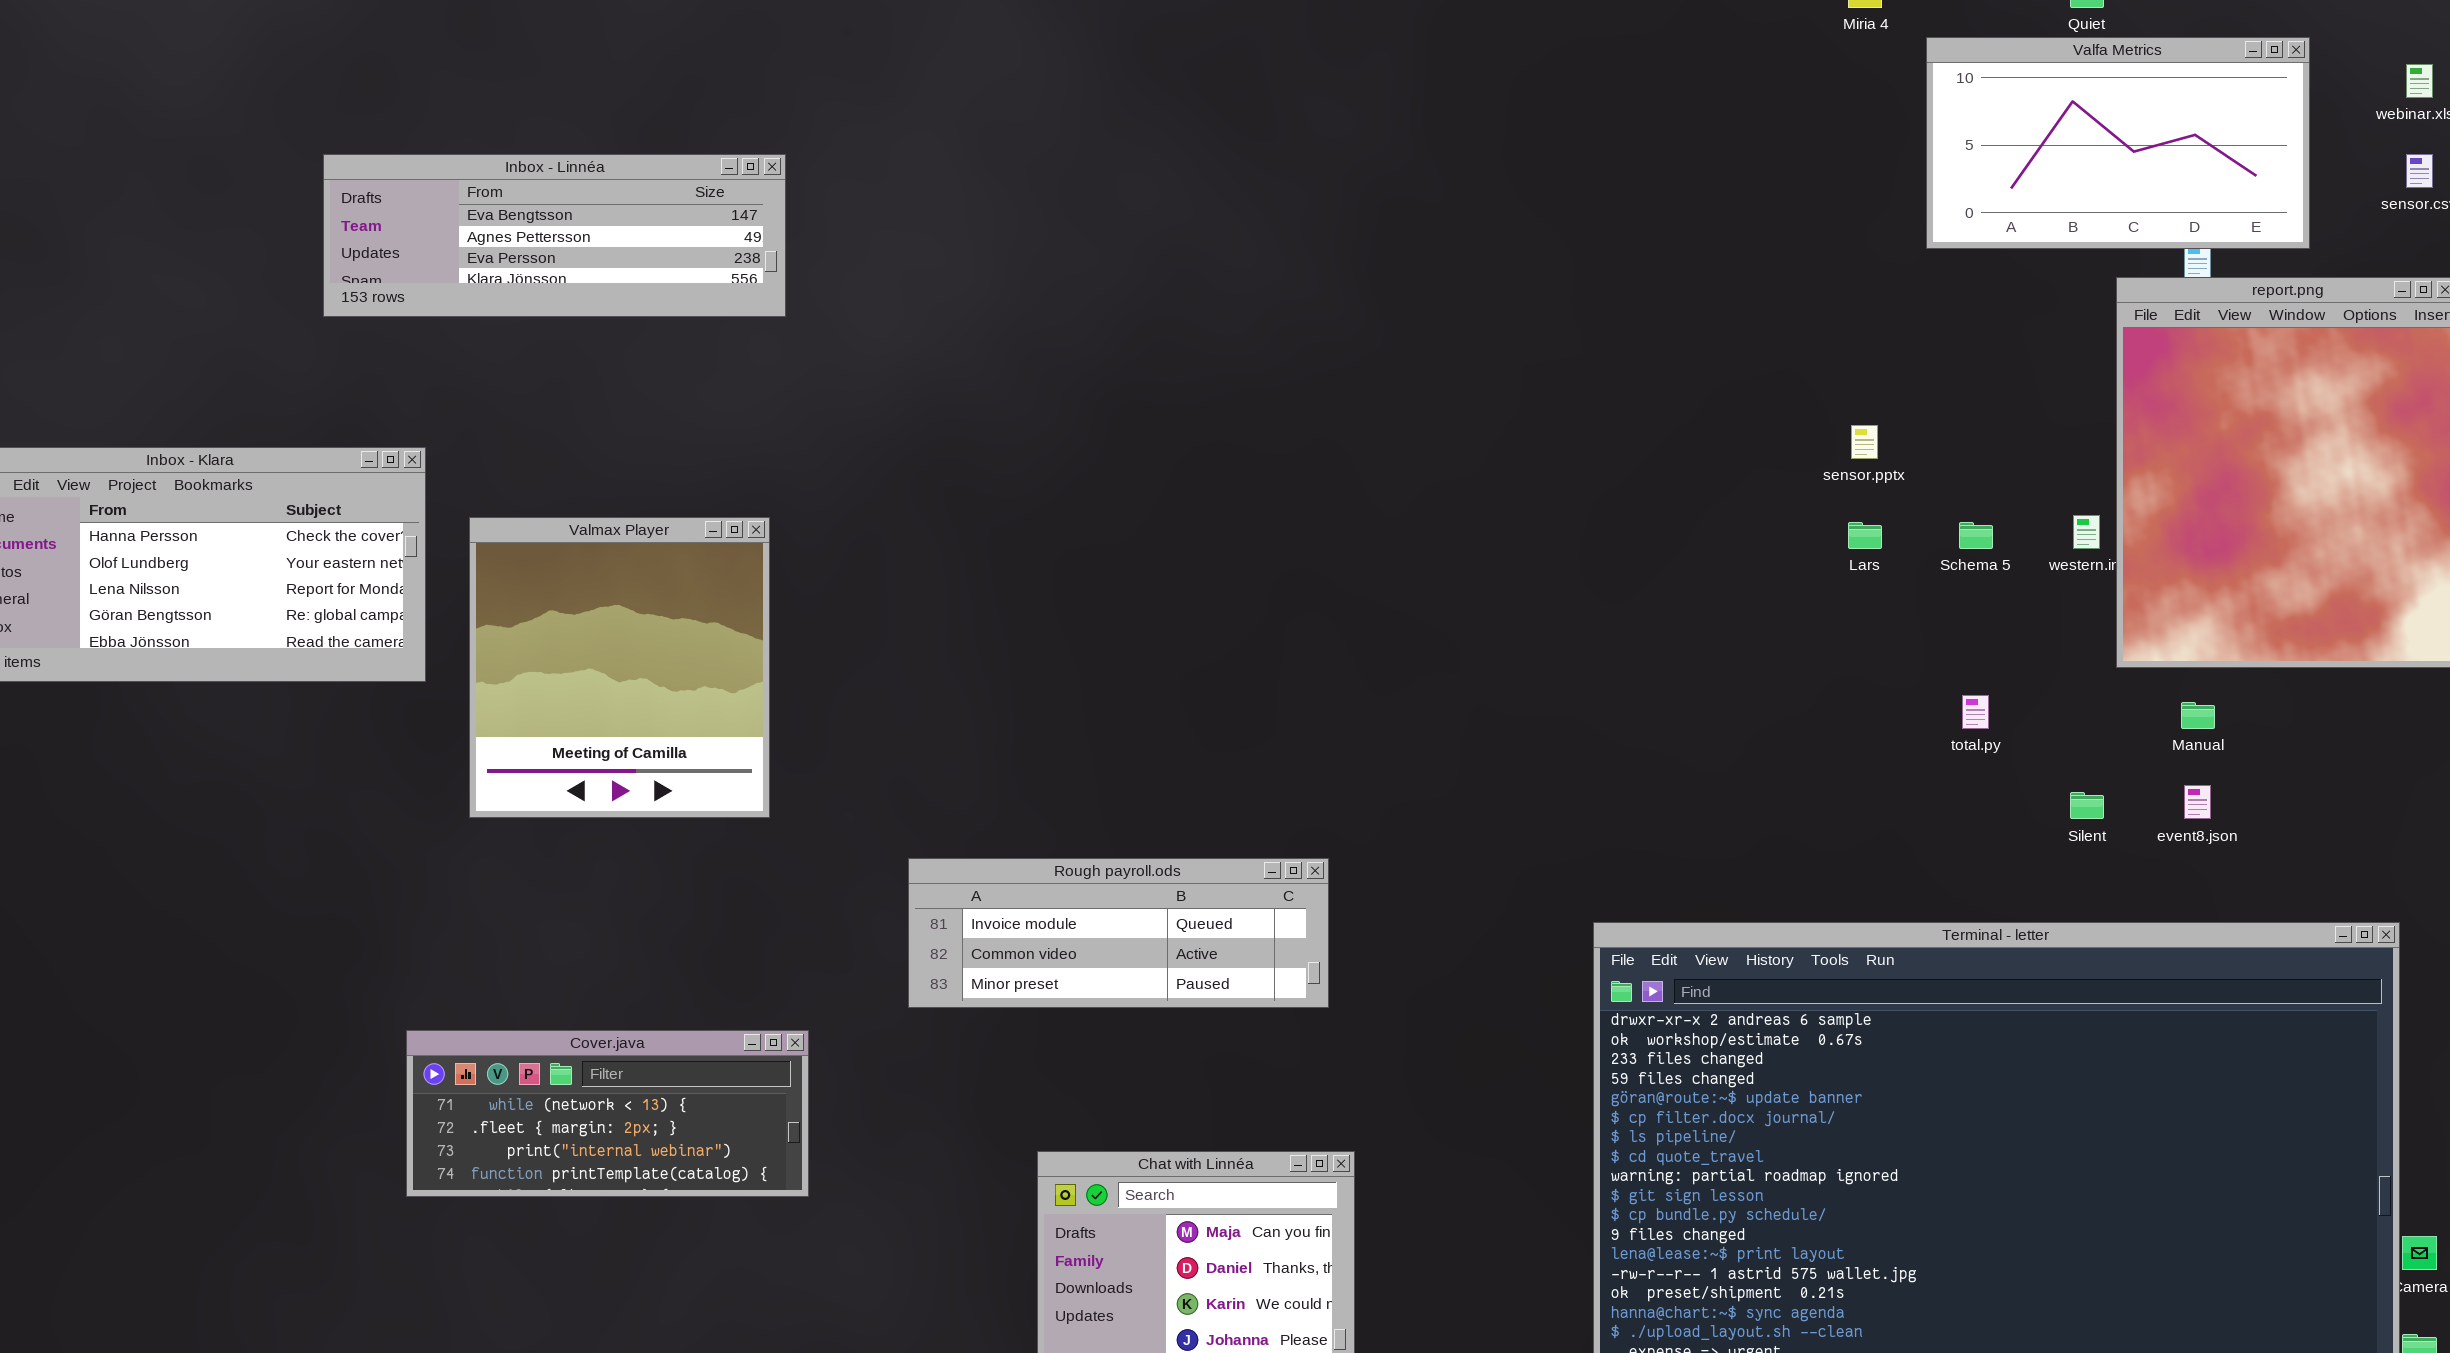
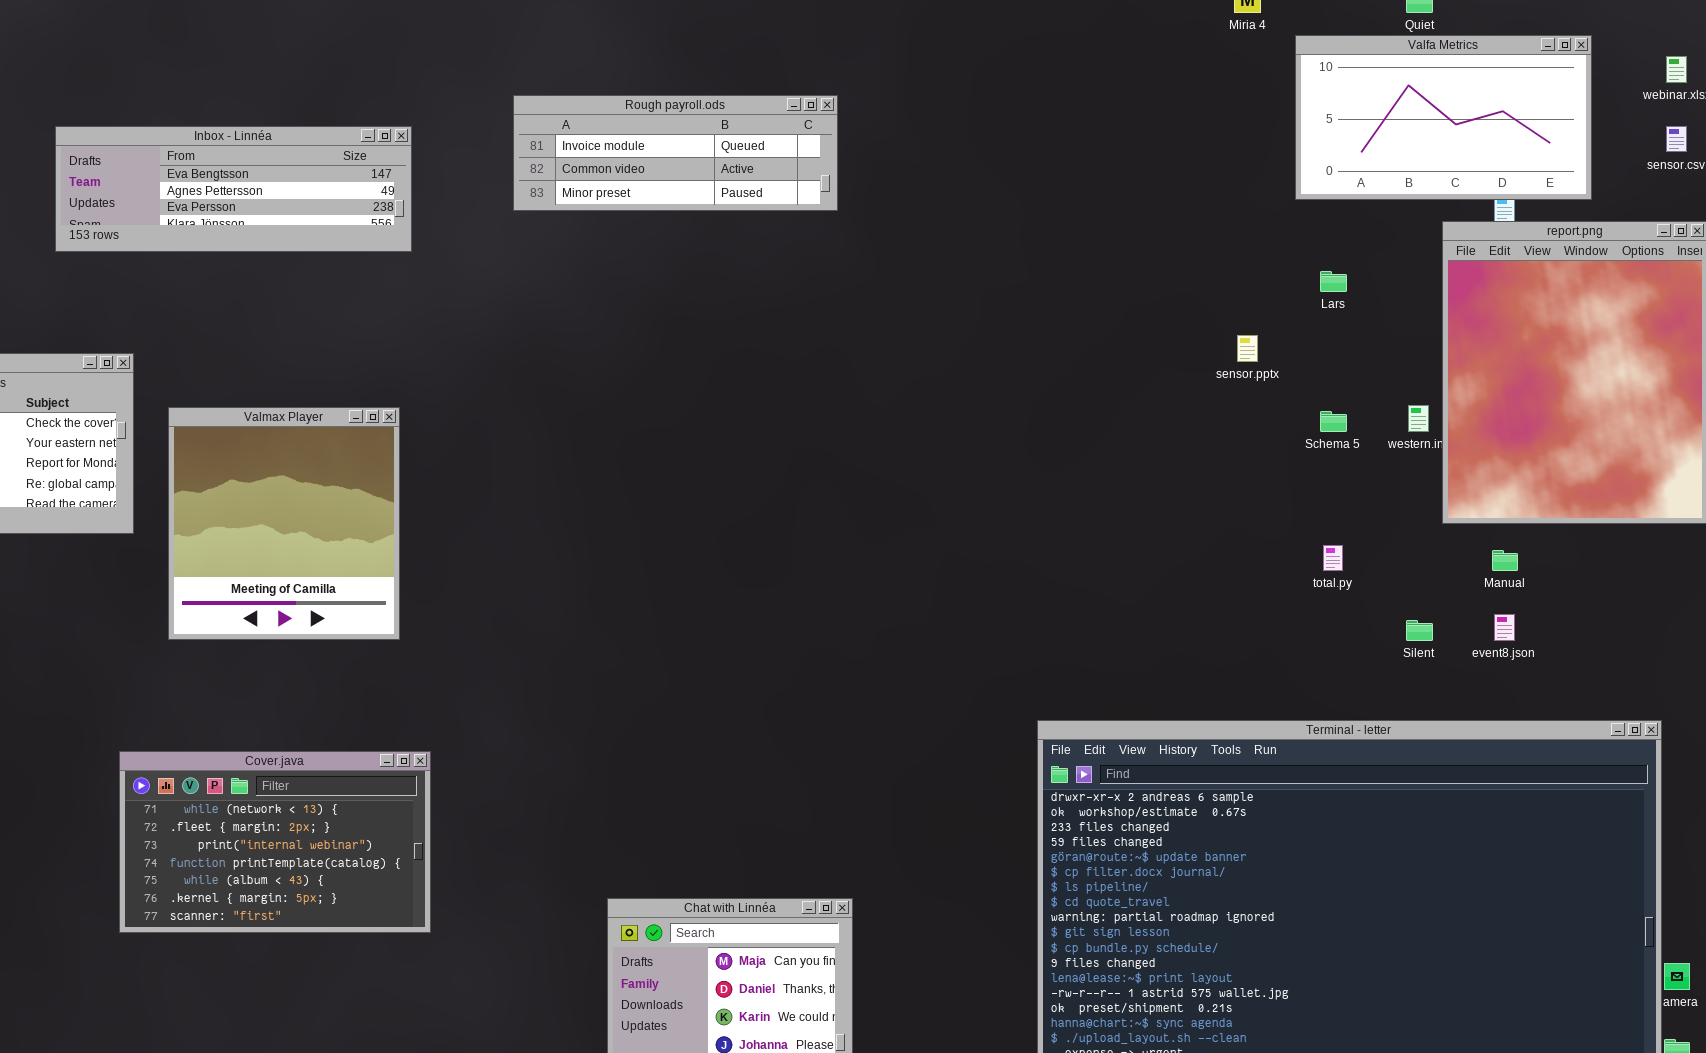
Lars: [1848,522,1882,549] -> [1320,271,1347,292], moved
Rough payroll.ods: [908,858,1329,1008] -> [513,95,838,211], moved
Cover.java: [406,1030,809,1197] -> [119,751,431,933], resized

